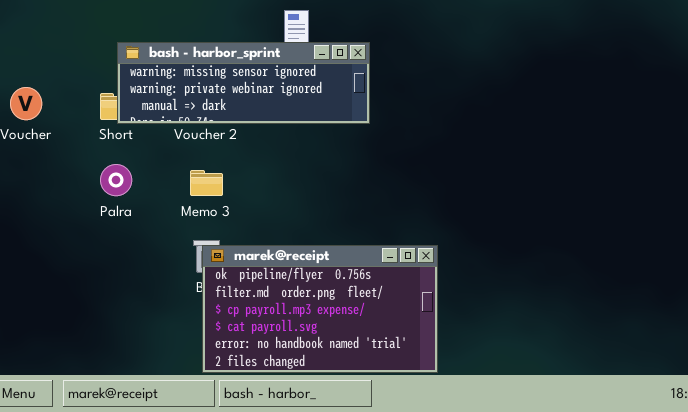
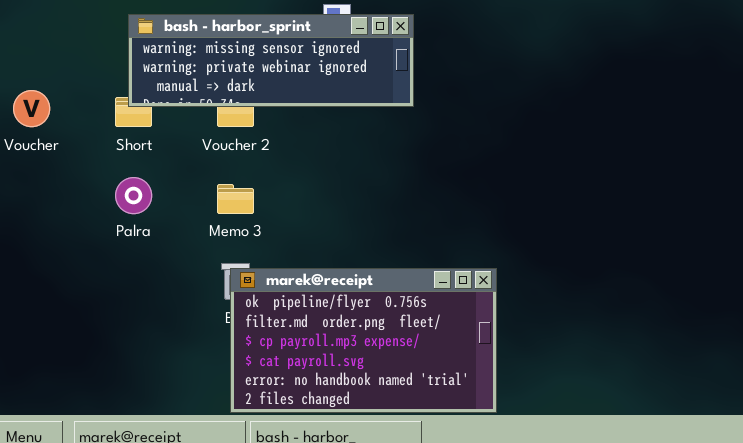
bash - harbor_sprint: [117,42,370,124] -> [128,14,414,107], moved

